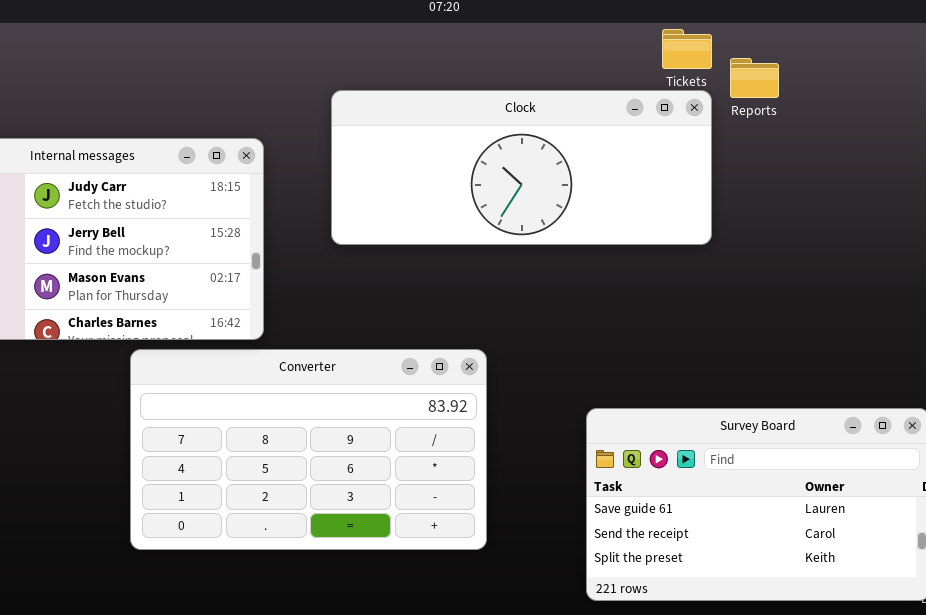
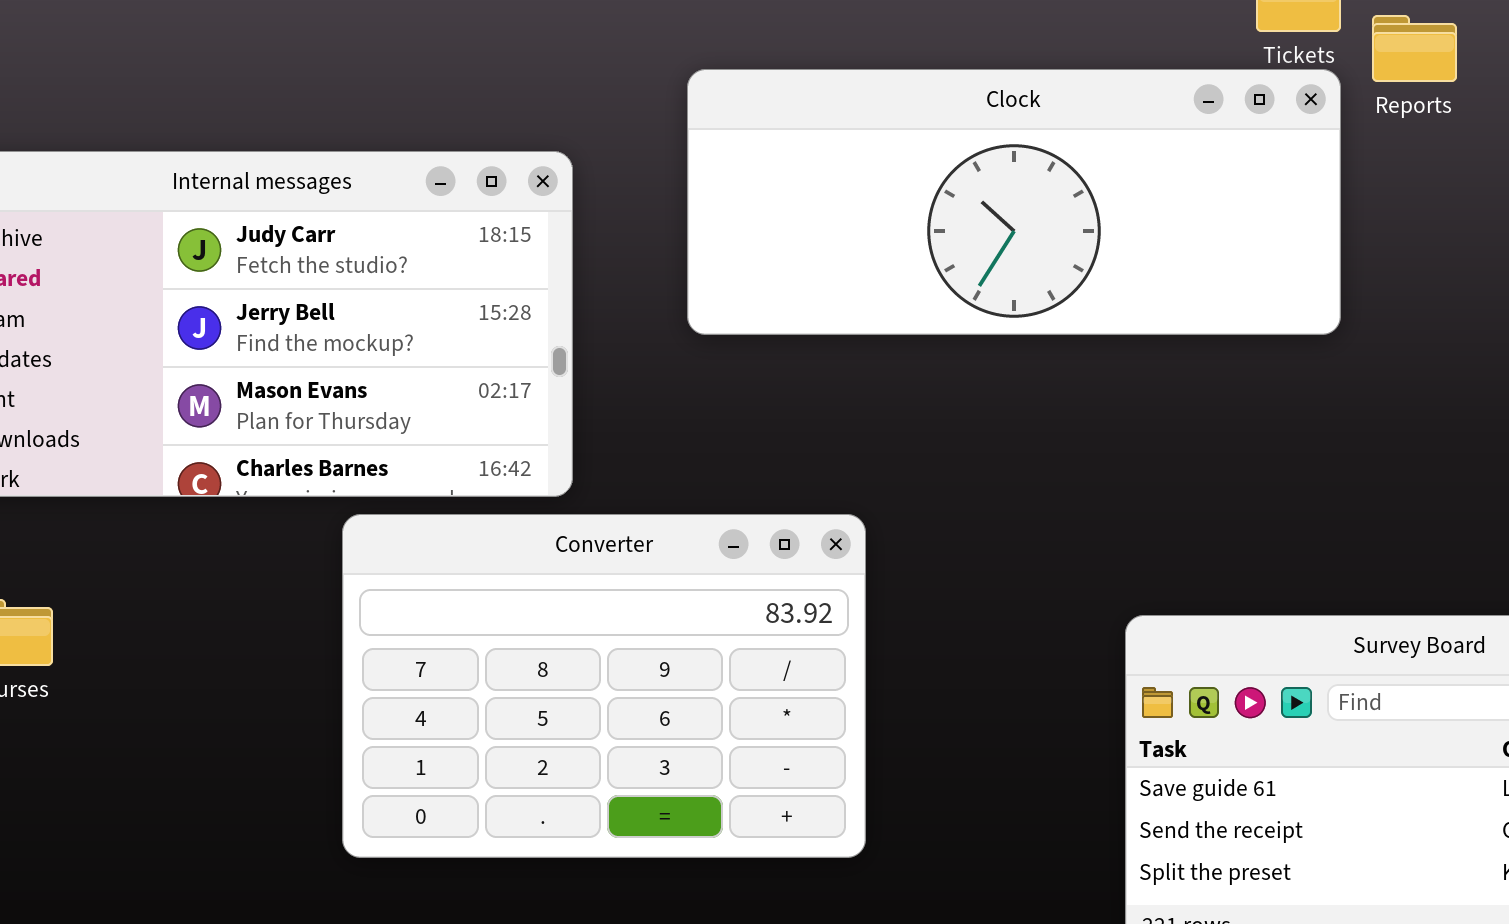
Converter: [130,349,487,550] -> [342,514,866,858], resized

